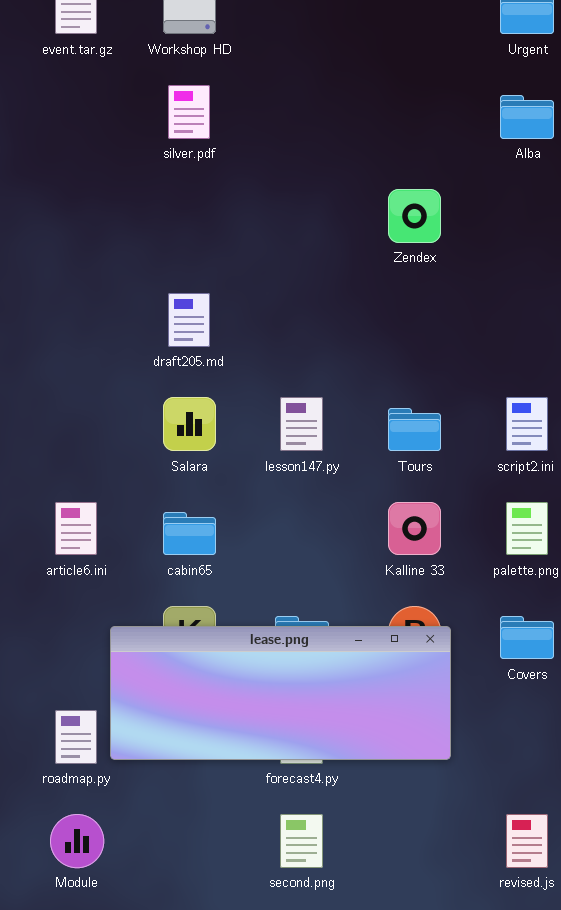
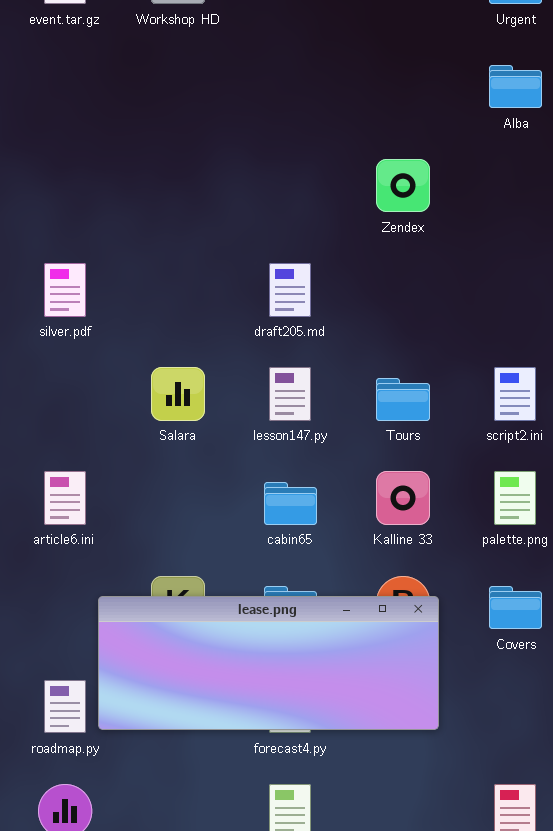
silver.pdf: [168,85,210,139] -> [44,263,86,317], moved
draft205.md: [168,293,210,347] -> [269,263,311,317], moved
cabin65: [163,512,216,555] -> [264,482,317,525], moved

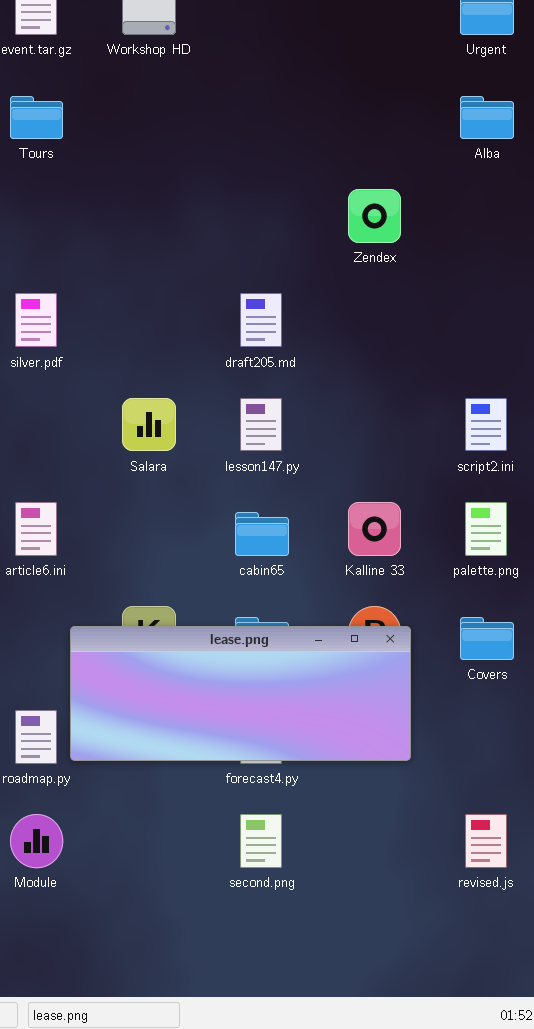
Tours: [376,378,430,421] -> [10,96,63,139], moved

